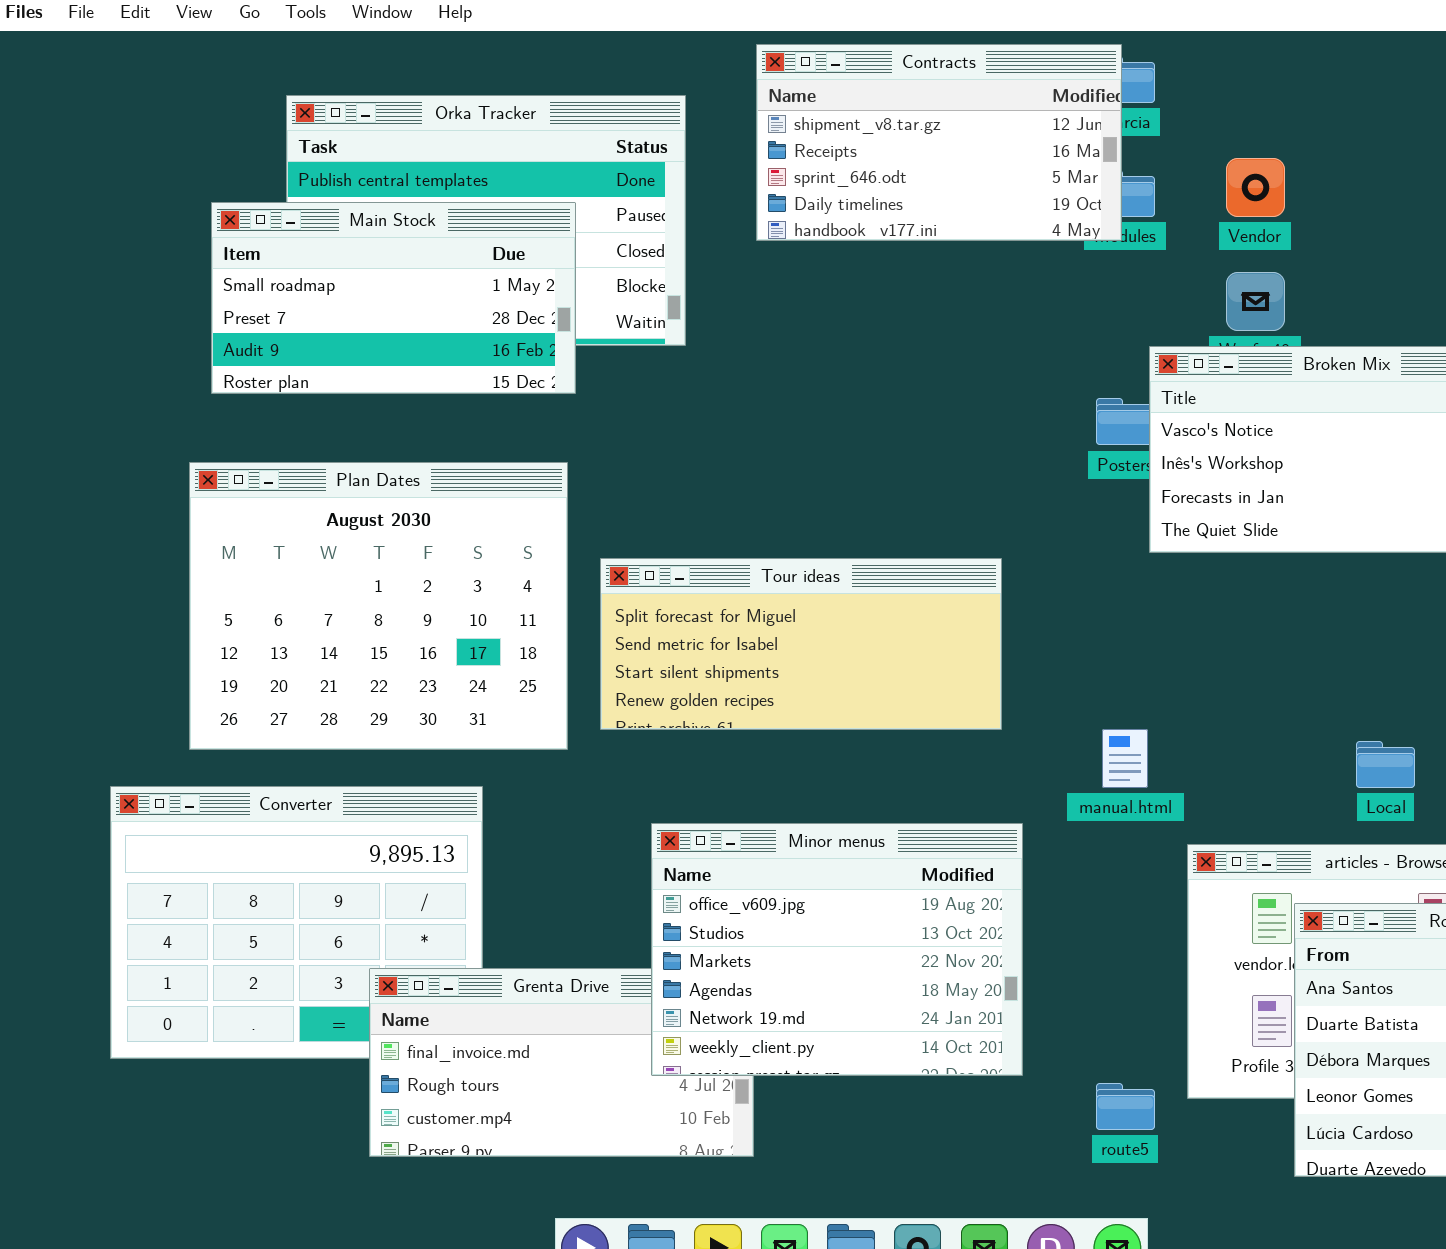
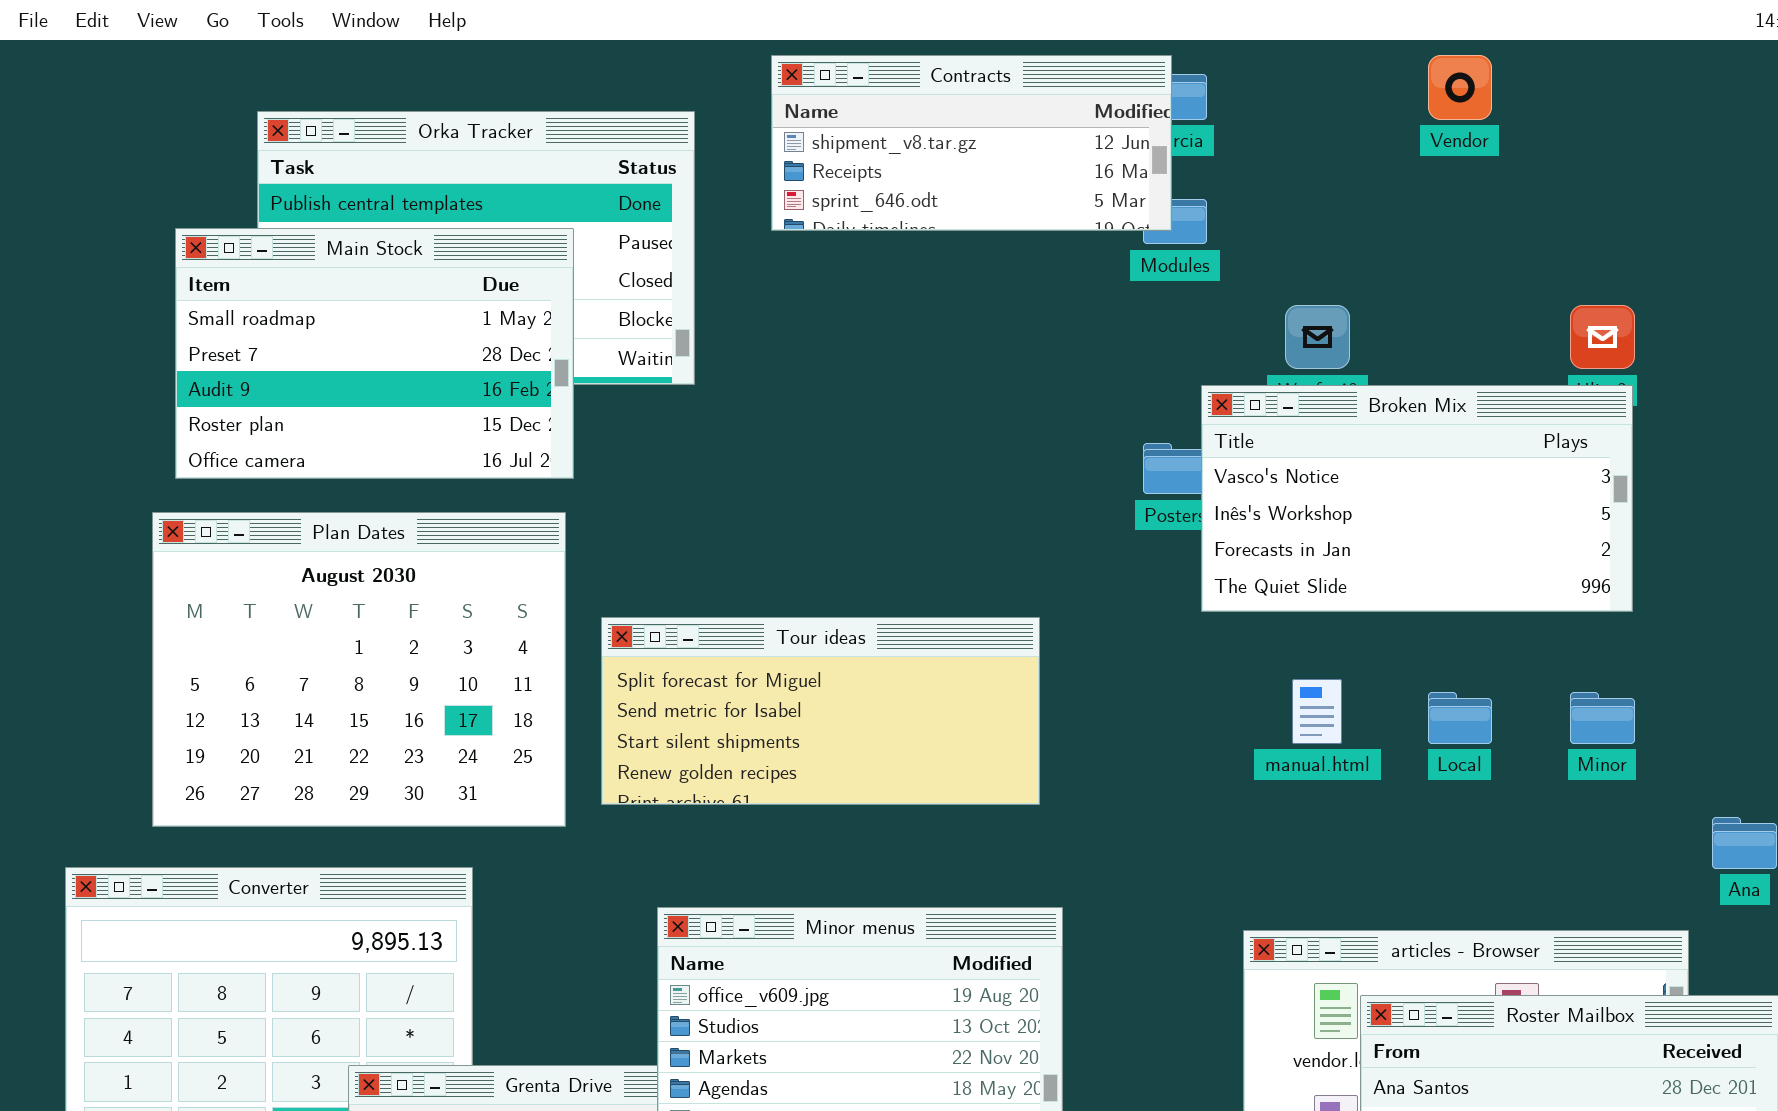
Contracts: [756,44,1122,241] -> [771,55,1172,231], resized
Vendor: [1226,158,1285,217] -> [1428,55,1492,120], moved
Main Stock: [211,202,576,394] -> [175,228,574,479], resized
manual.html: [1102,729,1148,788] -> [1292,679,1342,744], moved
Local: [1356,741,1415,788] -> [1428,692,1492,744], moved

